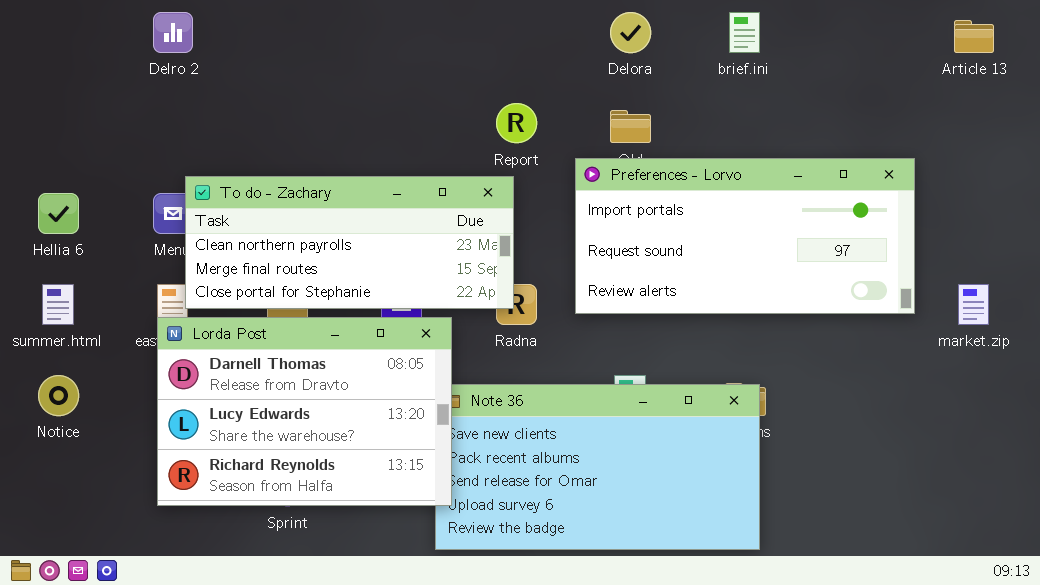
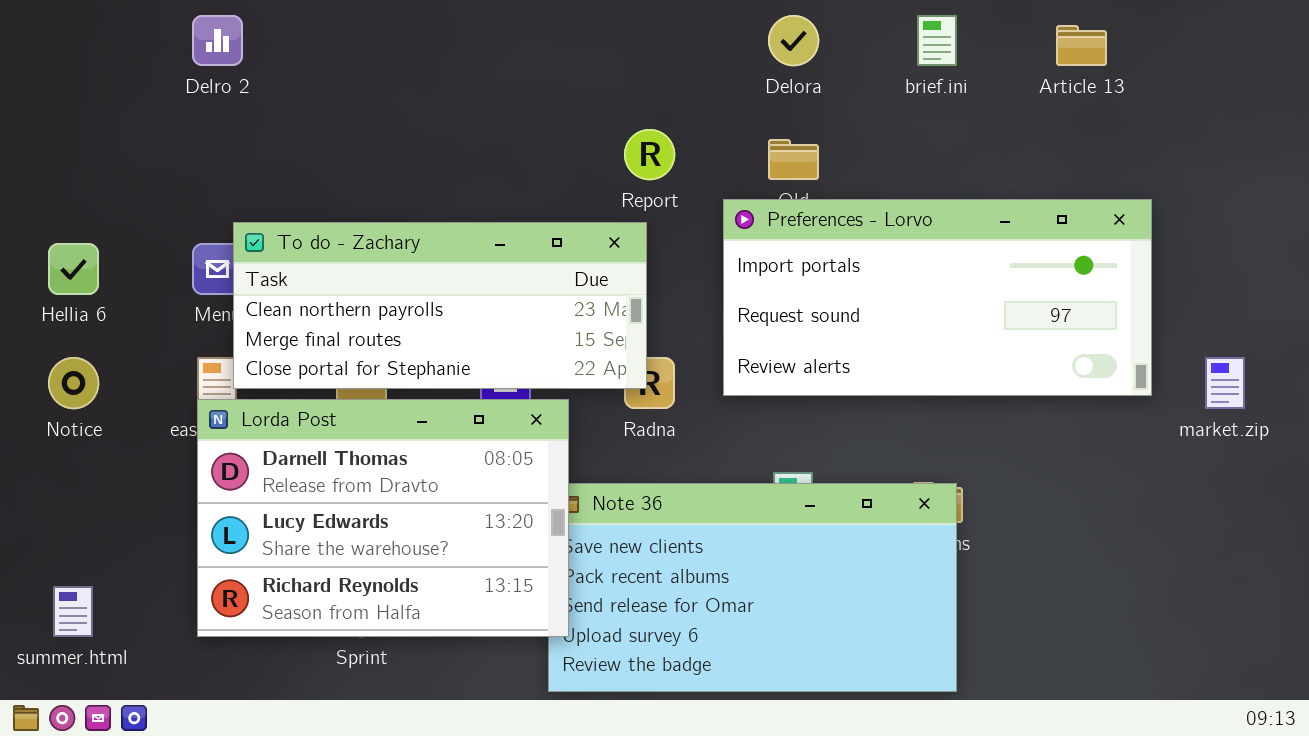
Article 13: [954,20,994,53] -> [1056,25,1107,66], moved
summer.html: [42,284,74,325] -> [53,586,93,637], moved
Notice: [38,375,79,416] -> [48,357,99,409], moved

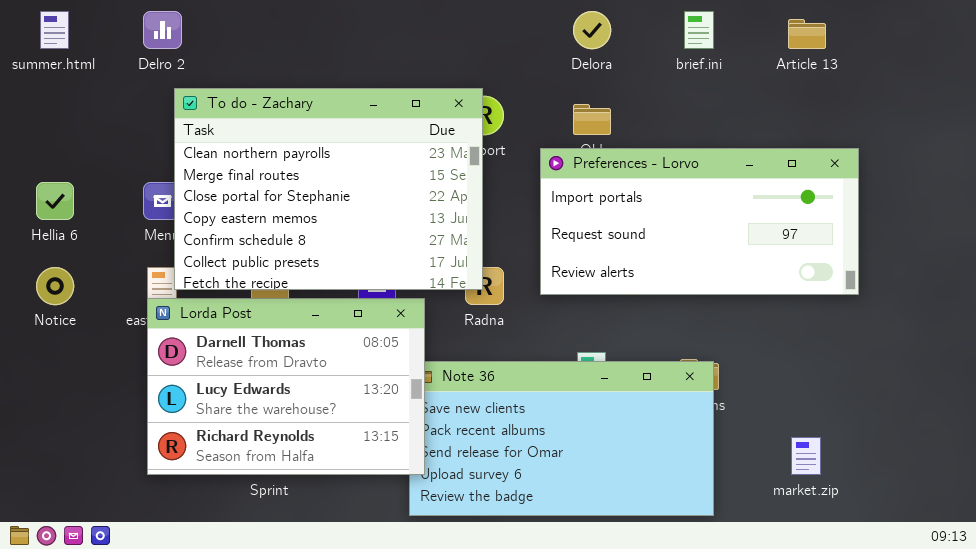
To do - Zachary: [233,222,647,389] -> [174,88,483,290], resized
market.zip: [1205,357,1245,409] -> [791,437,821,475], moved
summer.html: [53,586,93,637] -> [40,11,69,49], moved

